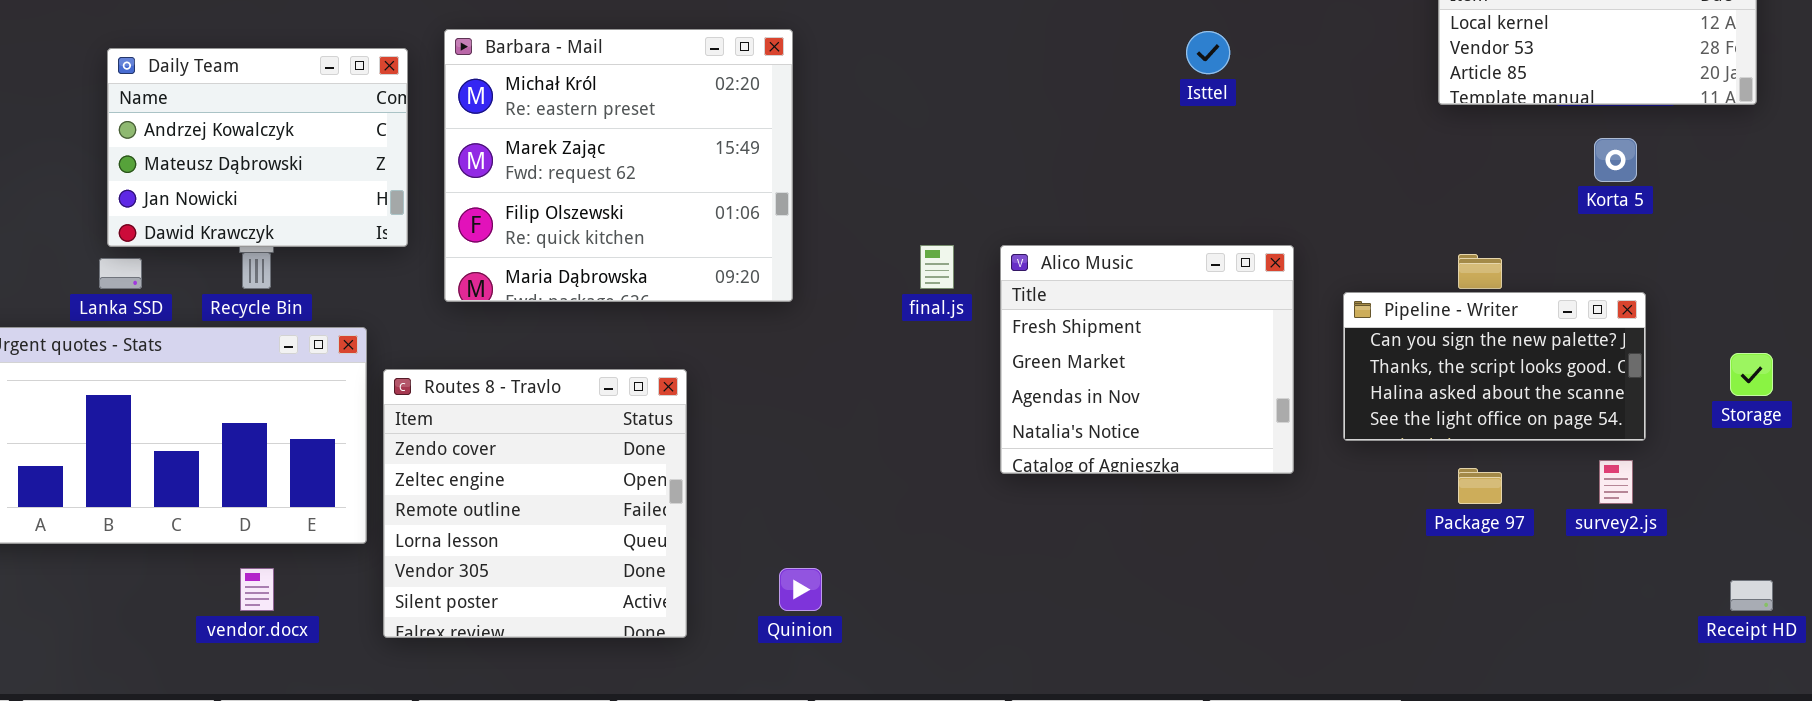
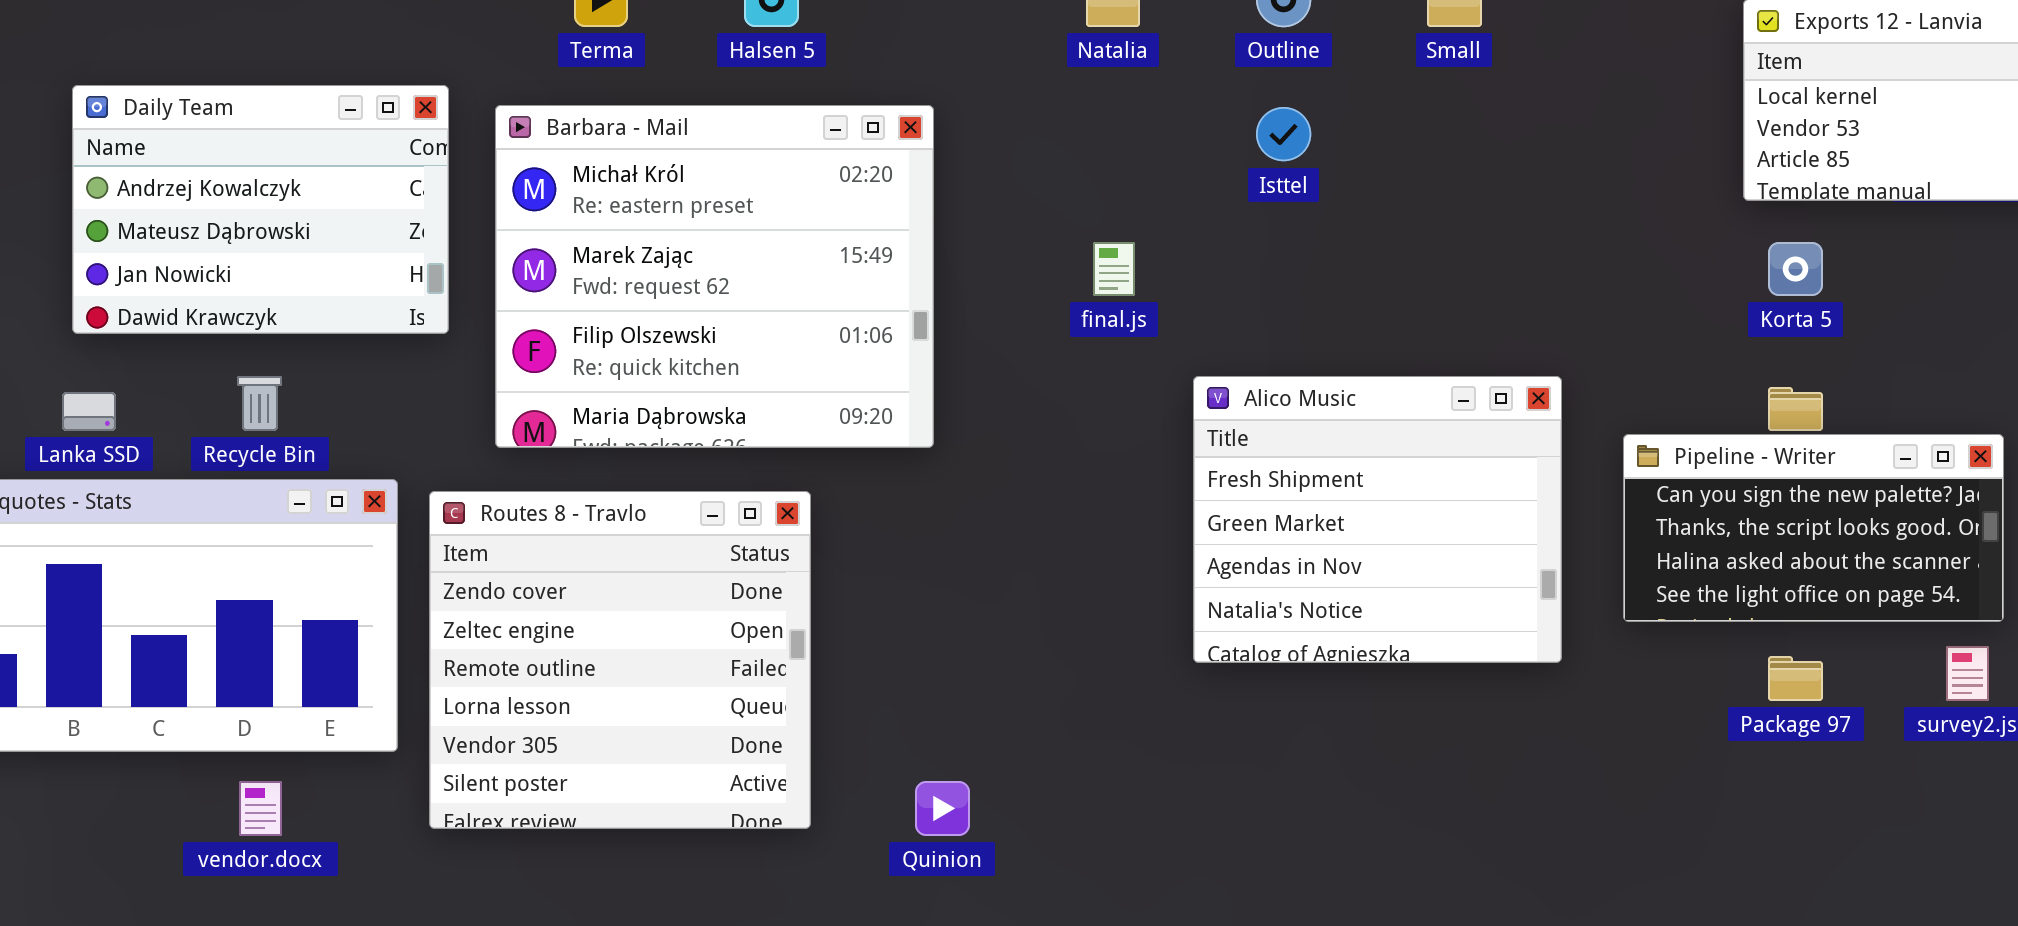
Isttel: [1186,31,1230,74] -> [1256,107,1311,161], moved
Daily Team: [107,48,408,247] -> [72,85,449,334], moved
Korta 5: [1594,138,1637,182] -> [1768,242,1823,296], moved
final.js: [920,245,954,289] -> [1093,242,1135,296], moved
Routes 8 - Travlo: [383,369,687,638] -> [429,491,811,829], moved

